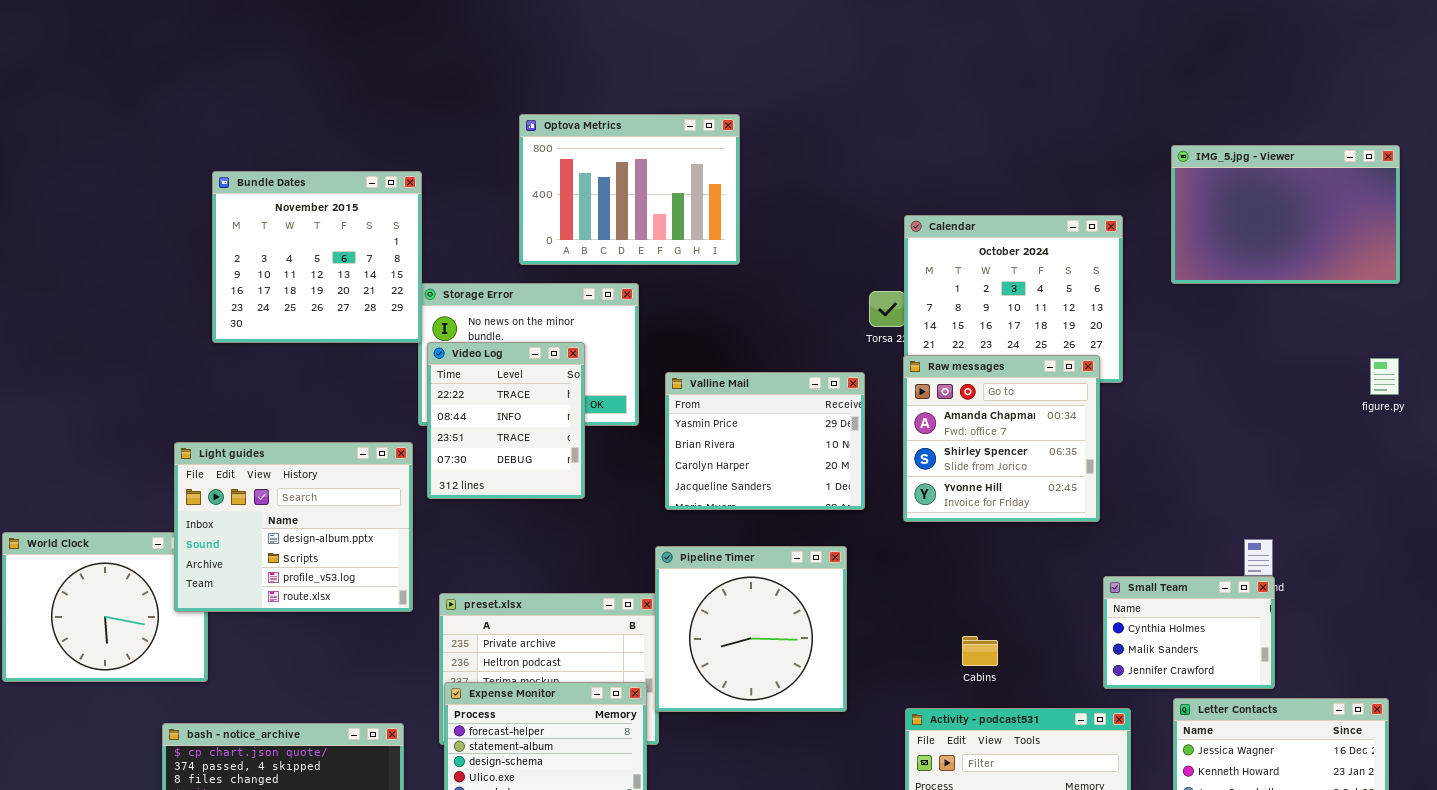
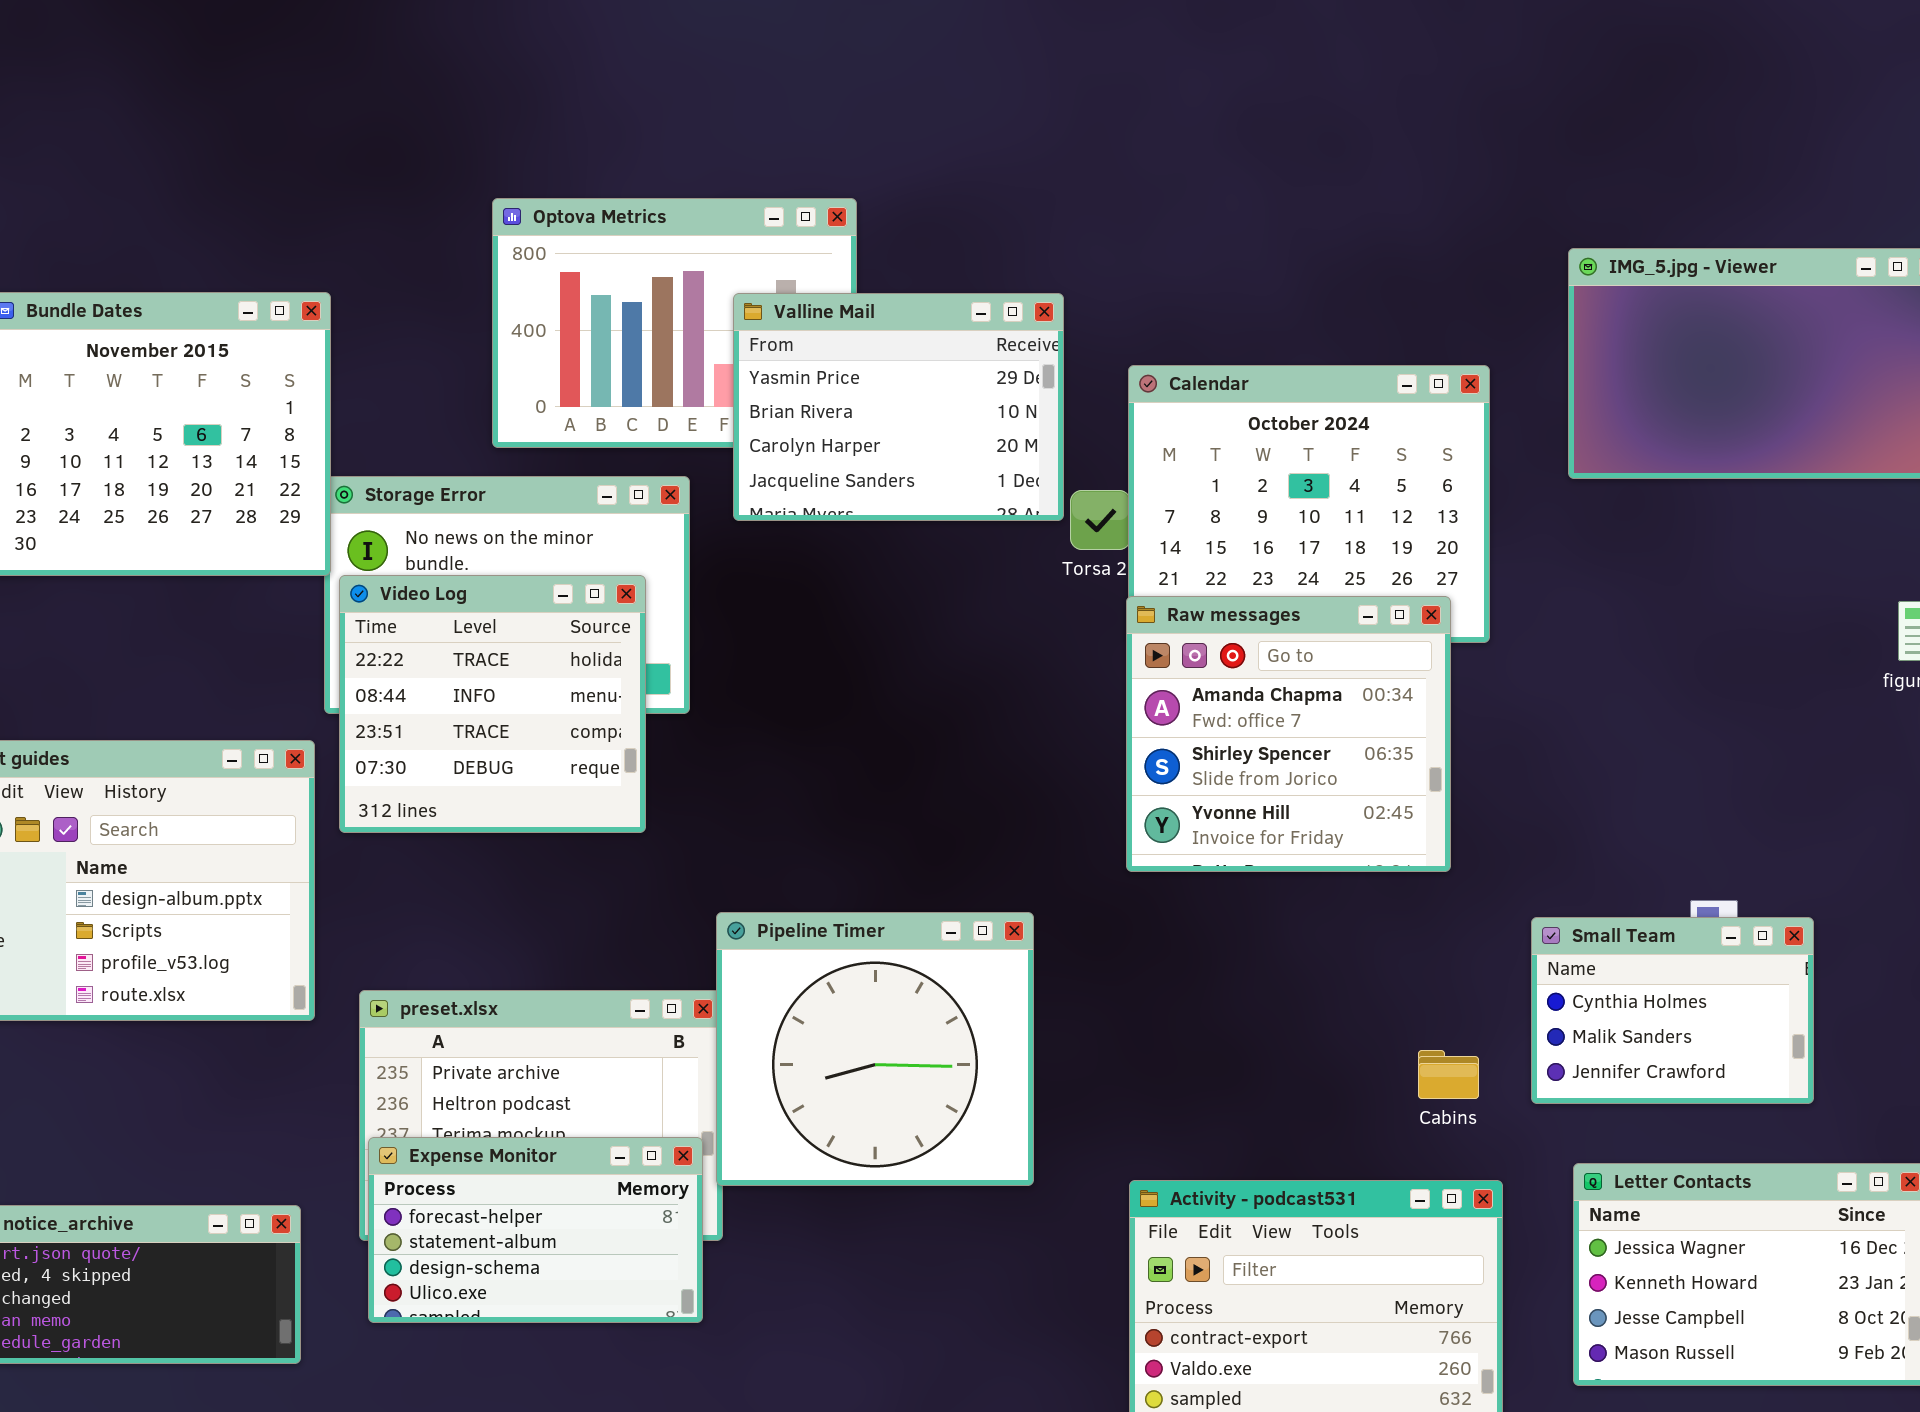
Video Log: [427,342,585,499] -> [339,575,646,833], resized
Valline Mail: [665,372,865,510] -> [733,293,1064,521], moved
Small Team: [1103,576,1275,689] -> [1531,917,1814,1104], moved
Cabins: [962,636,998,666] -> [1418,1050,1479,1099], moved

